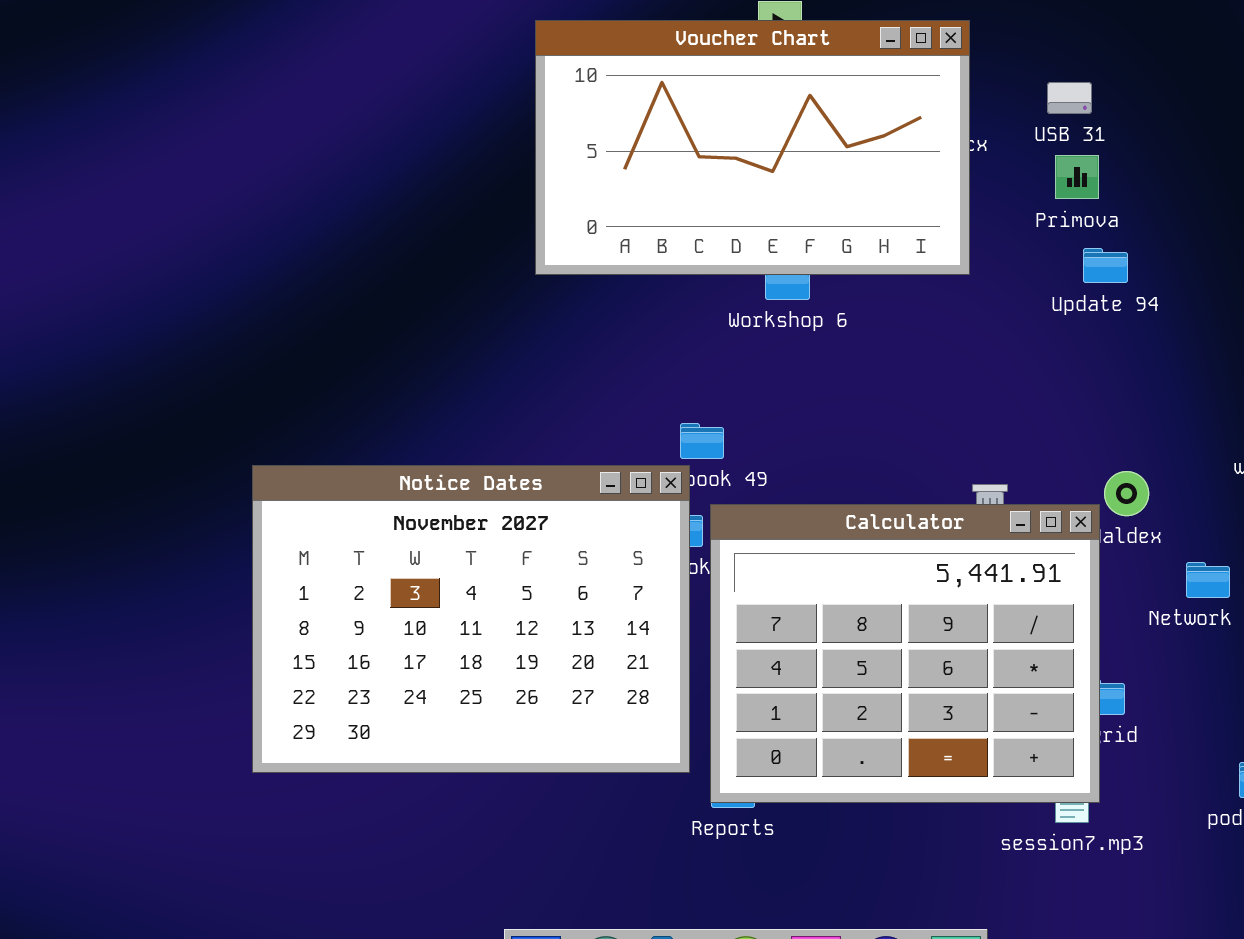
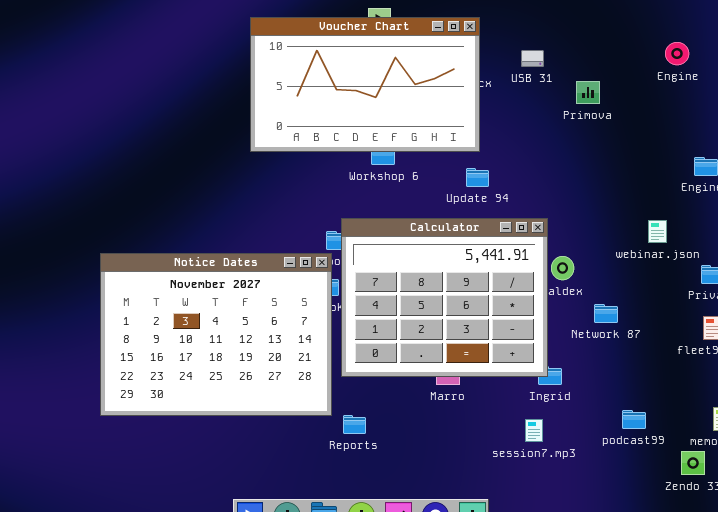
Primova: [1055,155,1099,199] -> [576,81,600,104], moved
Update 94: [1083,248,1128,283] -> [466,168,489,187], moved
Calculator: [710,504,1100,803] -> [341,218,548,377], moved

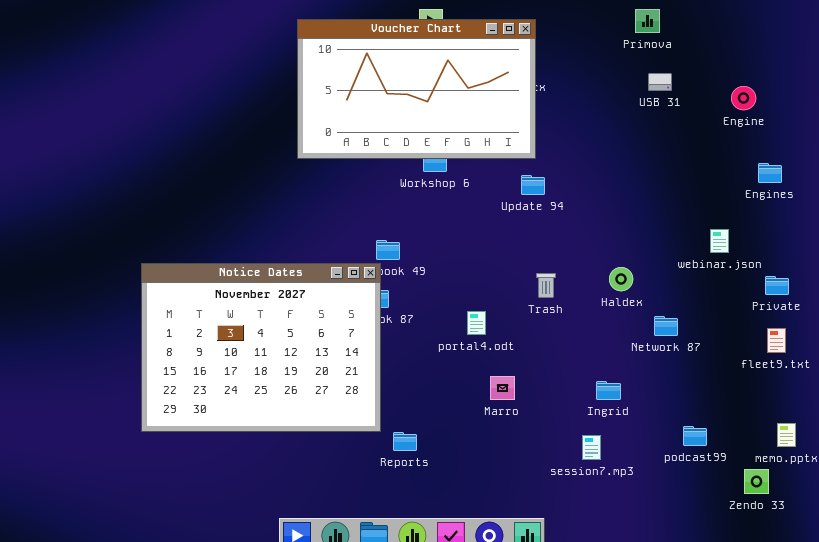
Engine: [665,42,689,65] -> [731,86,756,110], moved
USB 31: [521,50,544,67] -> [648,73,672,91], moved
Primova: [576,81,600,104] -> [635,9,660,33], moved
Calculator: [341,218,548,377] -> none, closed

